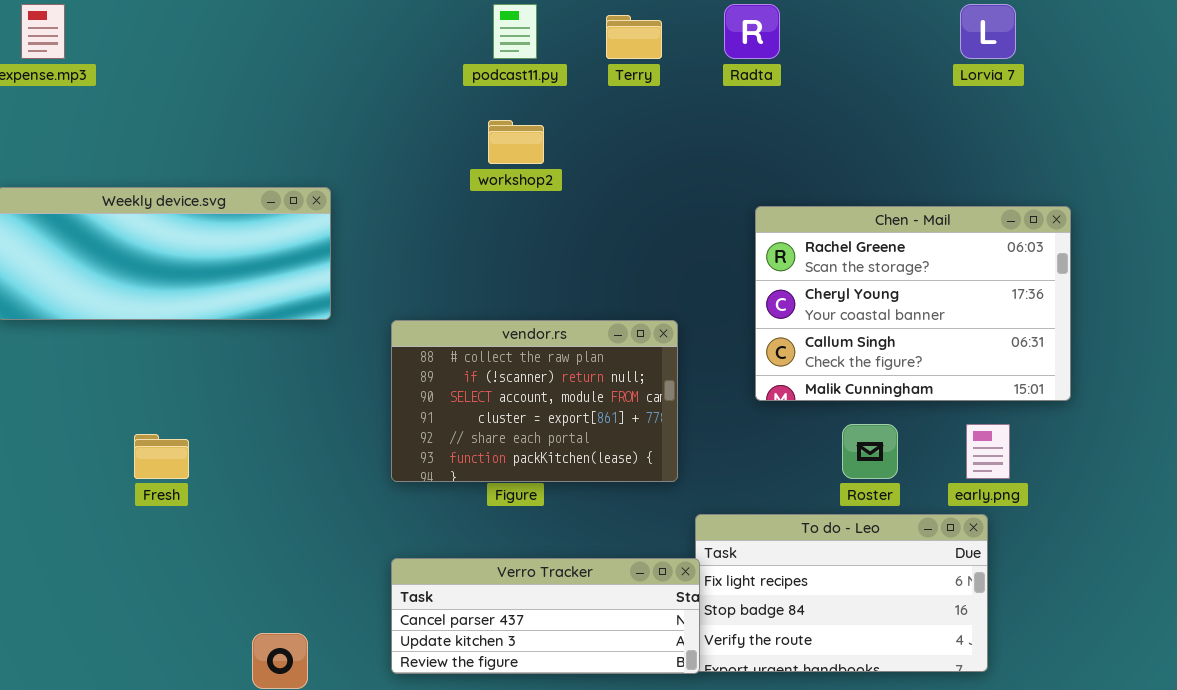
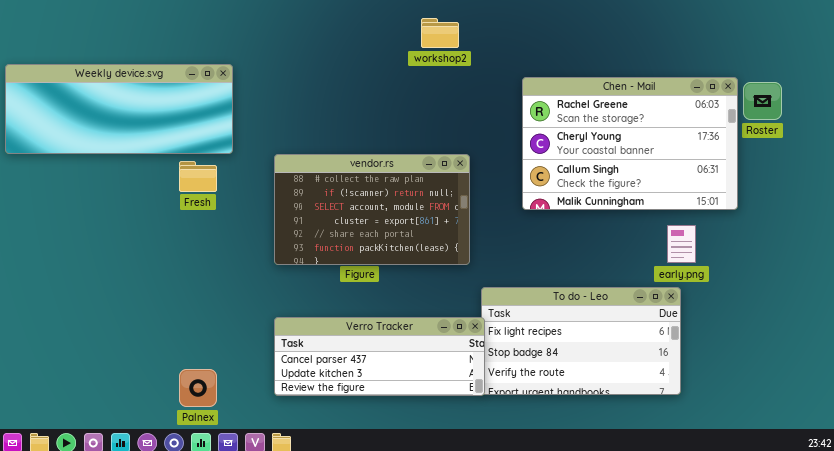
workshop2: [488,120,544,164] -> [421,18,459,48], moved
Roster: [842,424,898,479] -> [743,82,782,120], moved
Fresh: [134,434,189,479] -> [179,161,217,192], moved

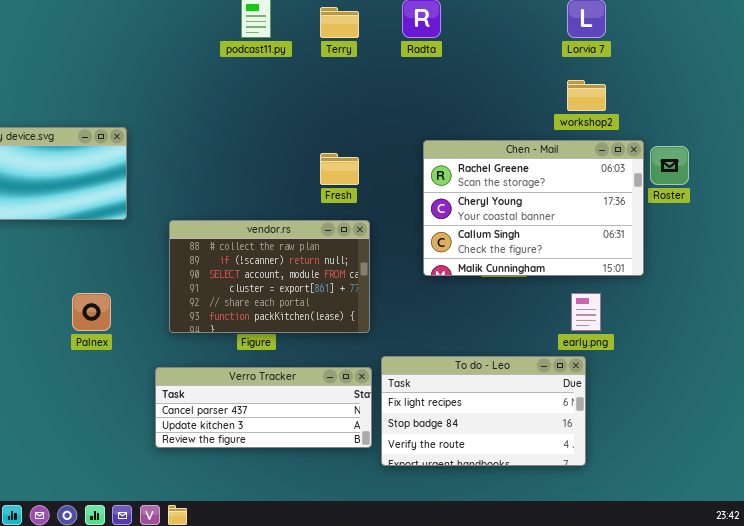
workshop2: [421,18,459,48] -> [567,80,606,111], moved
Fresh: [179,161,217,192] -> [320,153,359,185], moved
Verro Tracker: [274,317,485,396] -> [155,367,372,448], moved
Palnex: [179,369,217,407] -> [72,293,111,331], moved

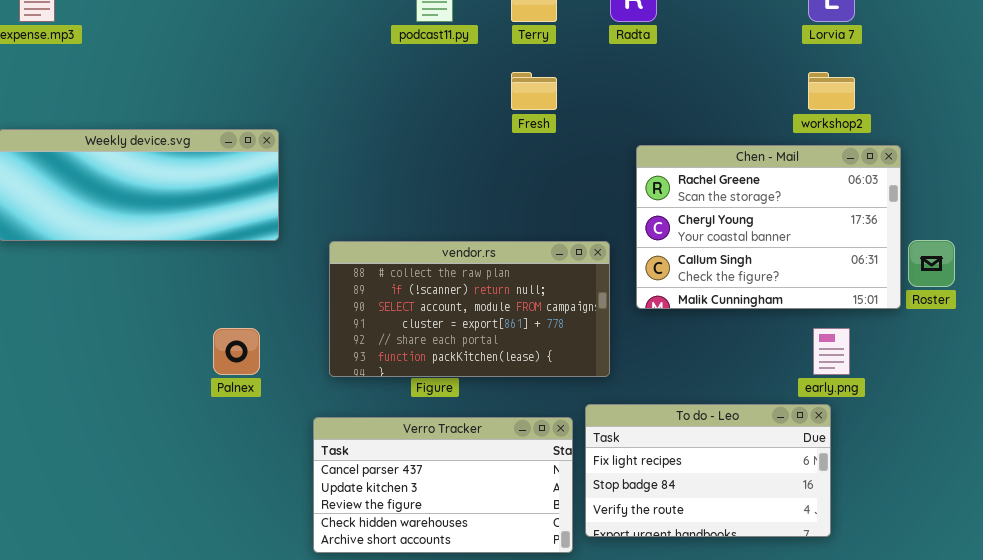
Roster: [650,146,689,185] -> [908,240,955,287], moved
Fresh: [320,153,359,185] -> [511,72,557,110], moved
vendor.rs: [169,220,370,333] -> [329,241,610,377], resized
Verro Tracker: [155,367,372,448] -> [313,417,573,553], resized

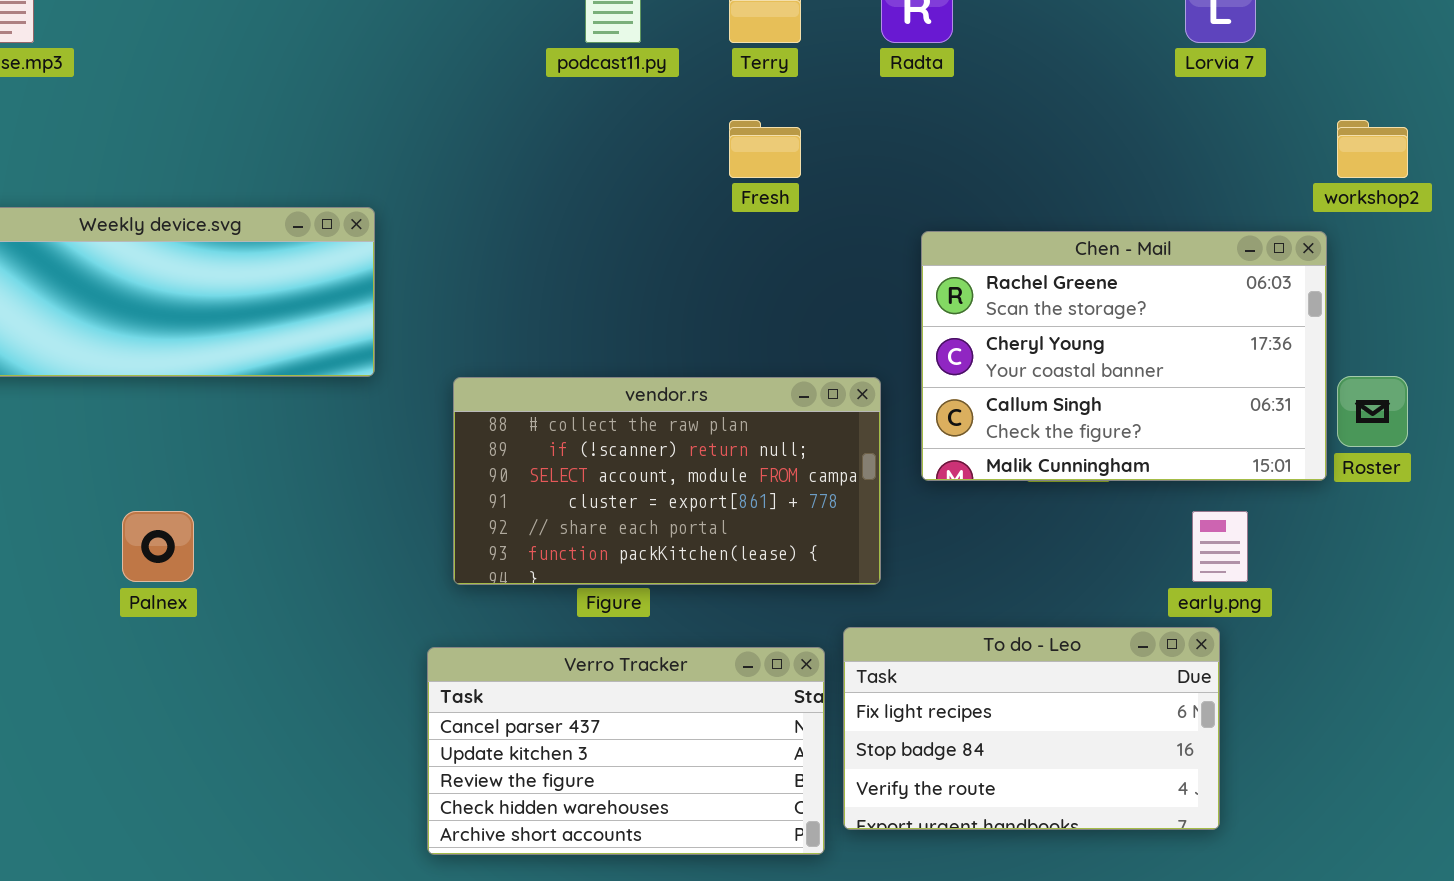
workshop2: [808,72,855,110] -> [1337,120,1408,178], moved
Palnex: [213,328,260,375] -> [122,511,194,582], moved

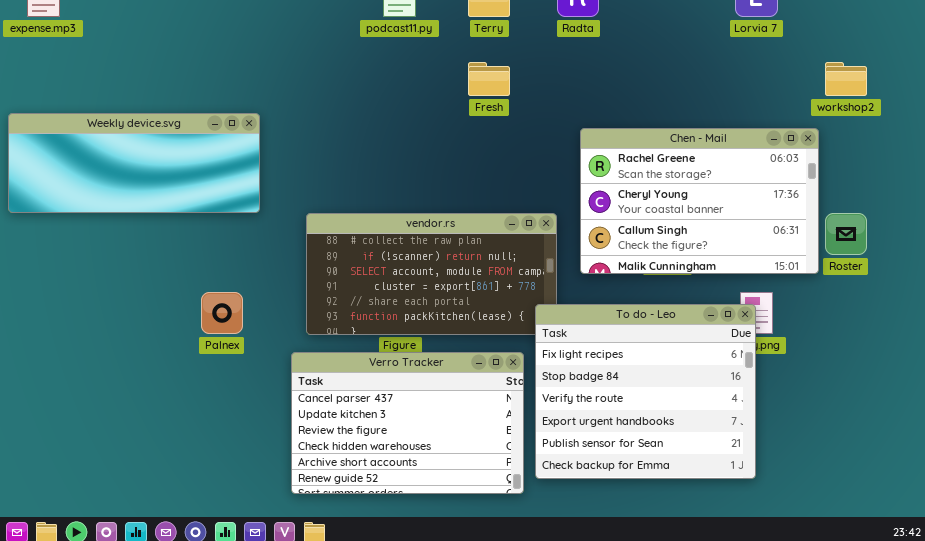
Palnex: [122,511,194,582] -> [201,292,243,334], moved
To do - Leo: [843,627,1220,830] -> [535,304,756,479], resized
Verro Tracker: [427,647,825,855] -> [291,352,524,494], resized

